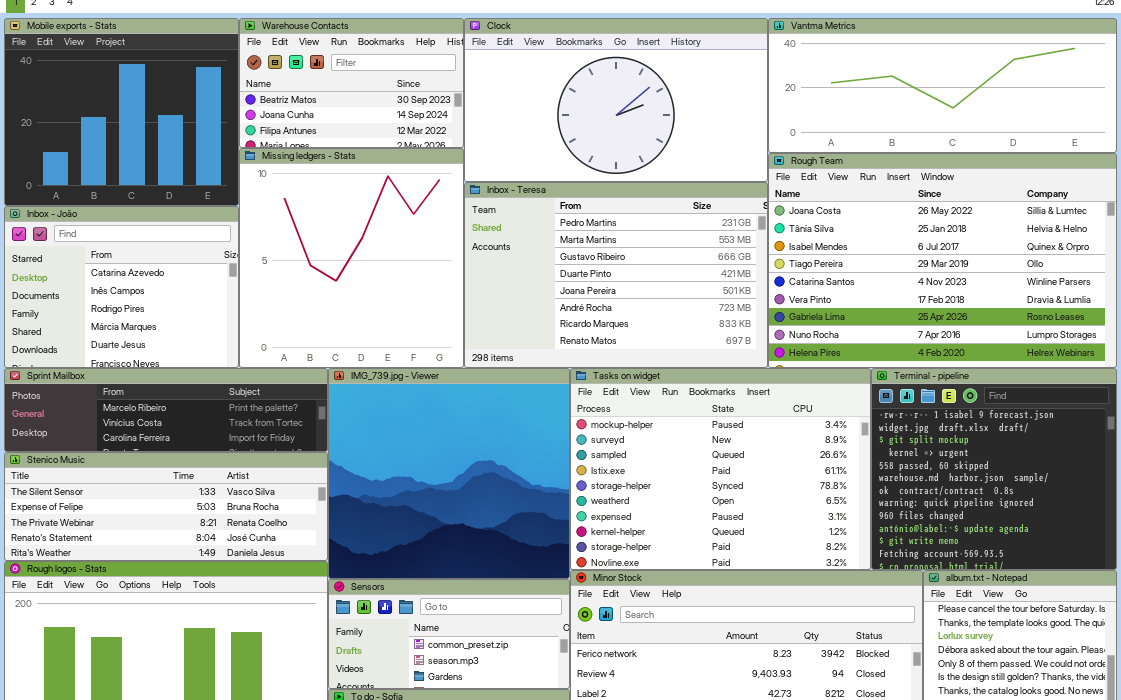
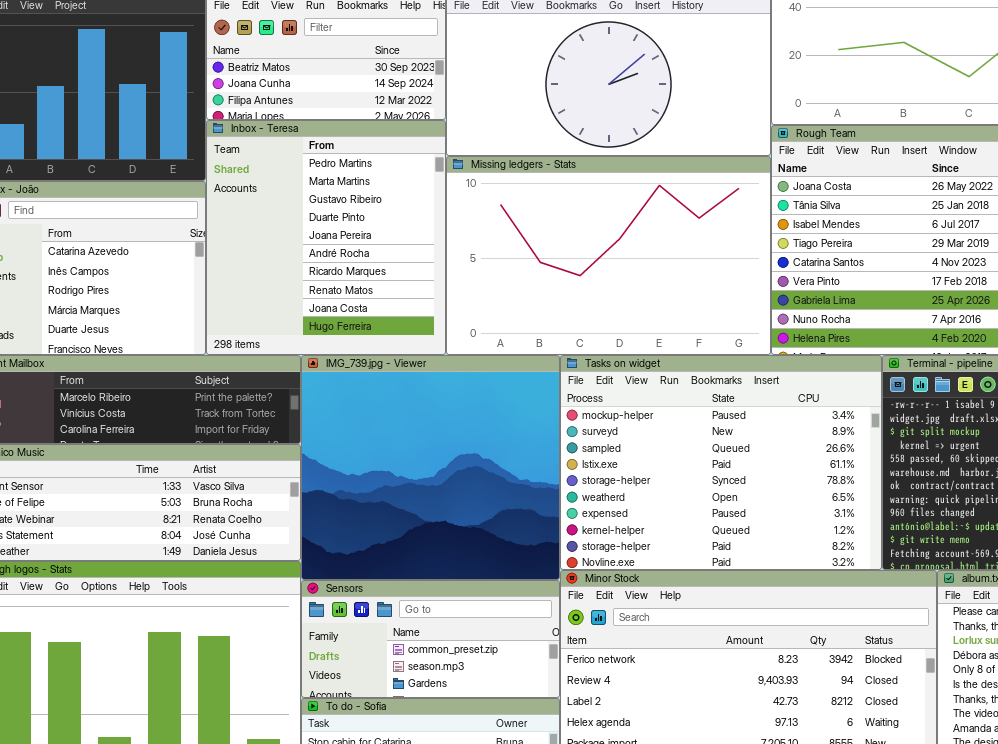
Missing ledgers - Stats: [239,148,464,368] -> [446,156,771,355], moved, resized
Inbox - Teresa: [464,182,768,368] -> [206,120,446,355], moved, resized

